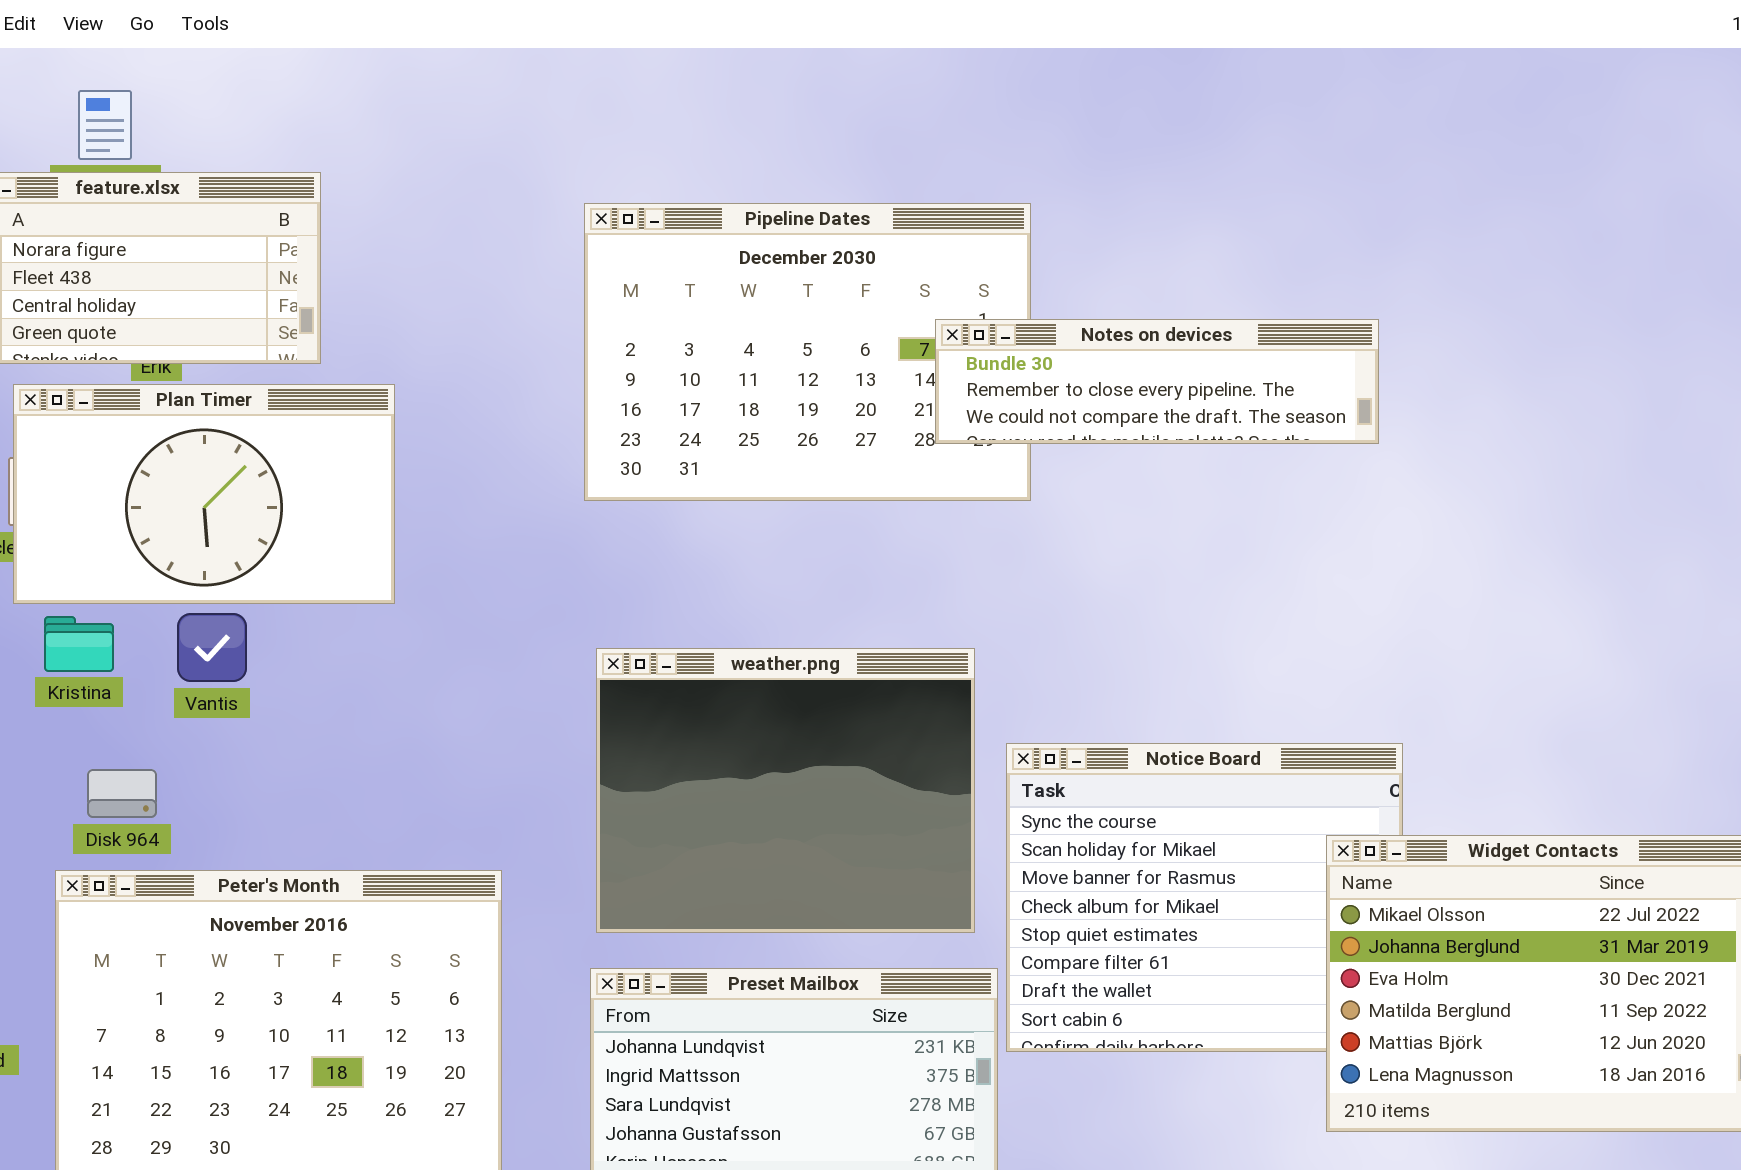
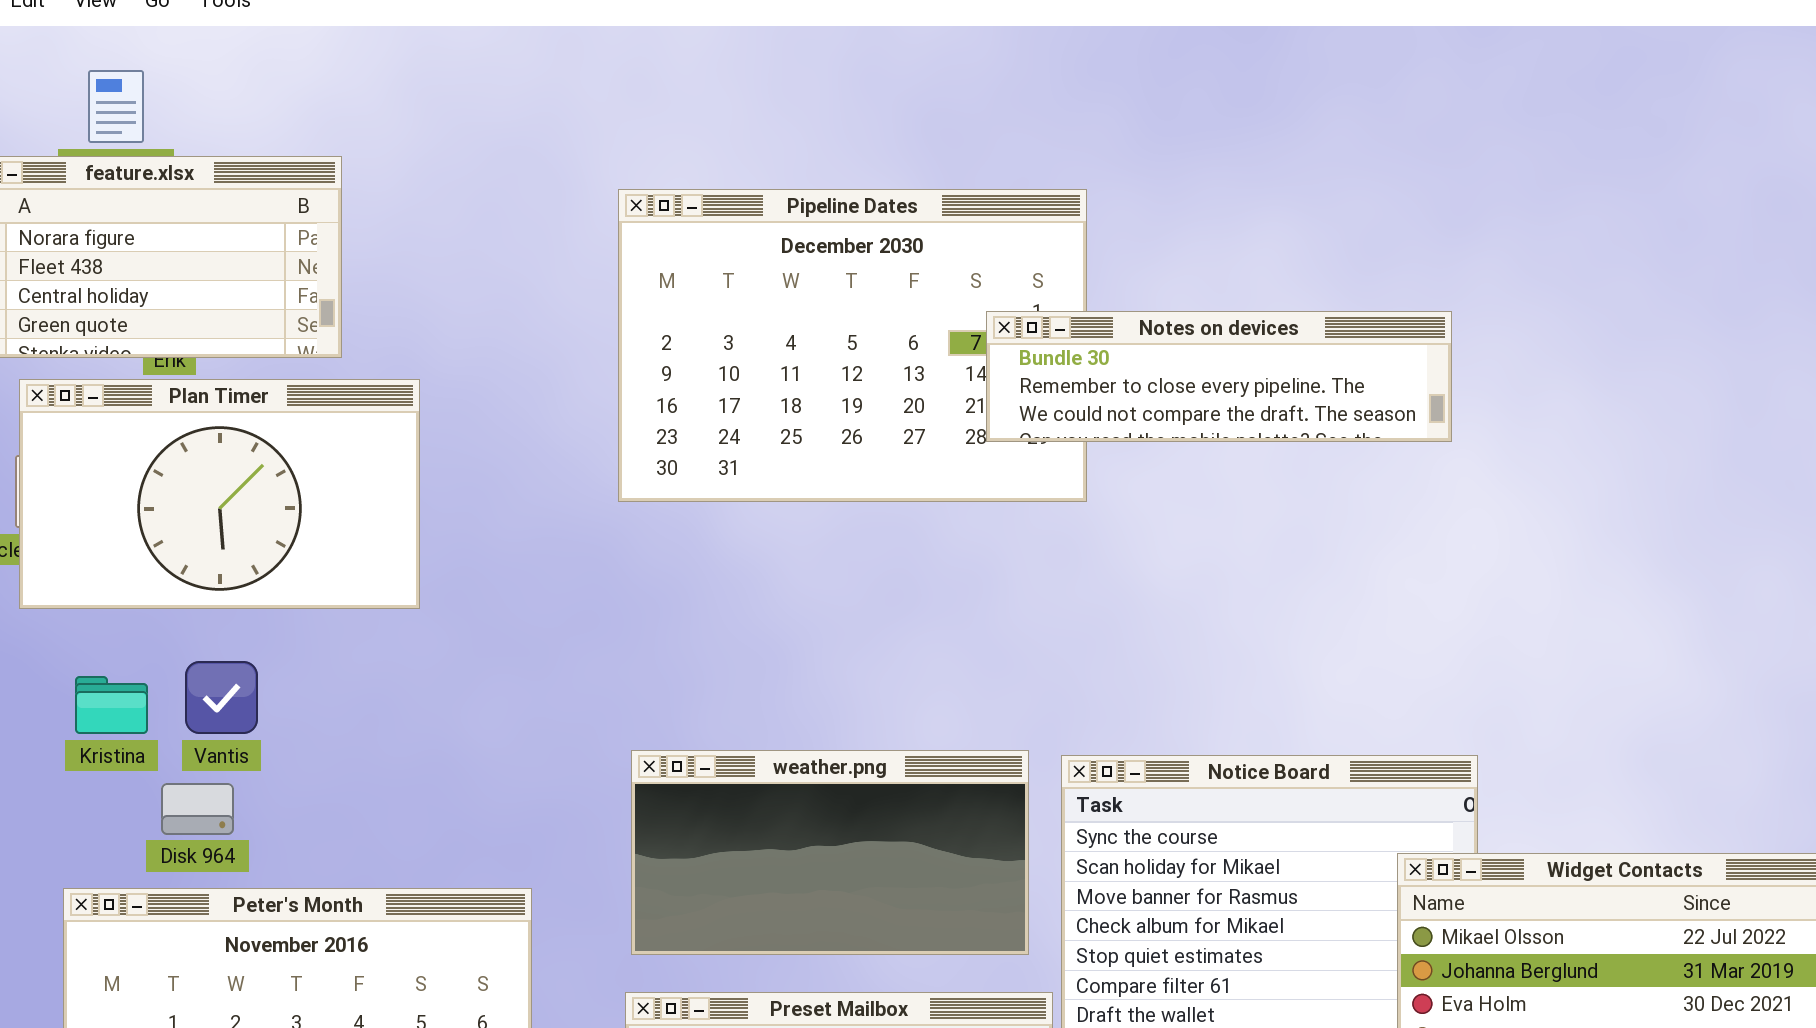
Vantis: [177,613,247,682] -> [185,661,258,734], moved
Kristina: [44,616,114,672] -> [75,676,148,734], moved
weather.png: [596,648,975,933] -> [631,750,1029,955], resized
Disk 964: [87,769,157,818] -> [161,783,234,835], moved

